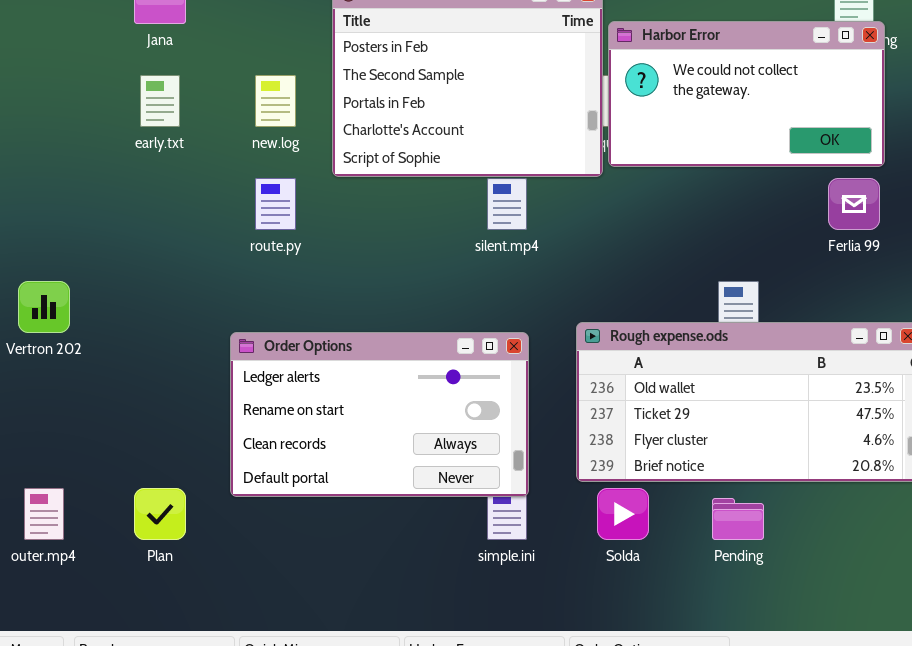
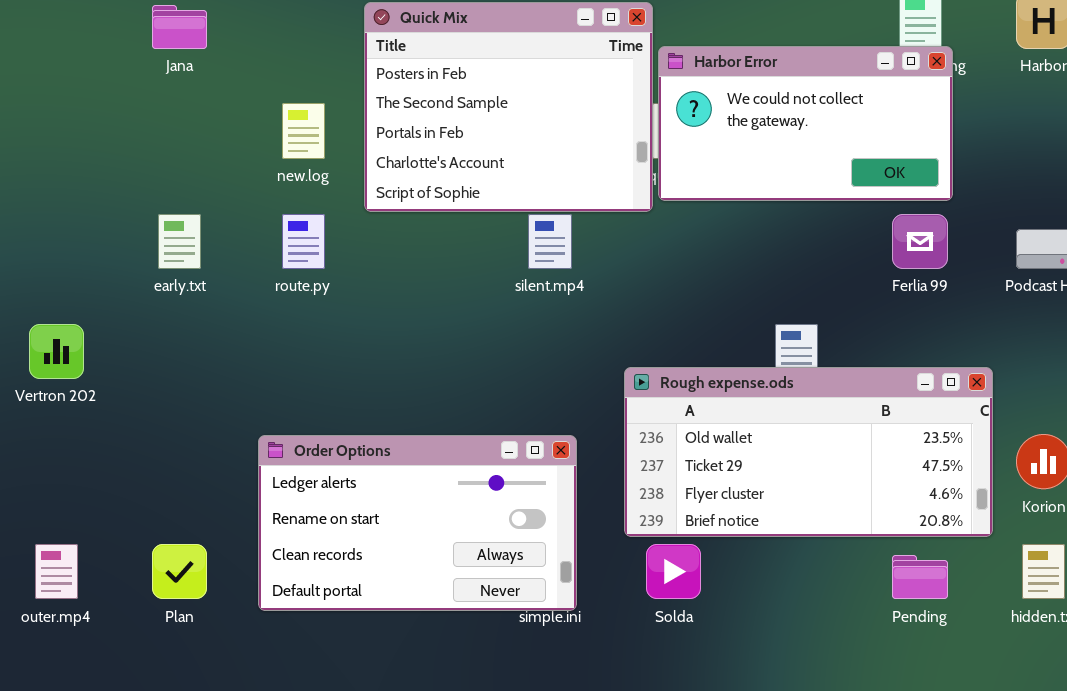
early.txt: [140,75,180,127] -> [158,214,201,269], moved
Order Options: [230,332,529,497] -> [258,435,577,611], moved
Pending: [712,498,764,540] -> [892,555,948,599], moved

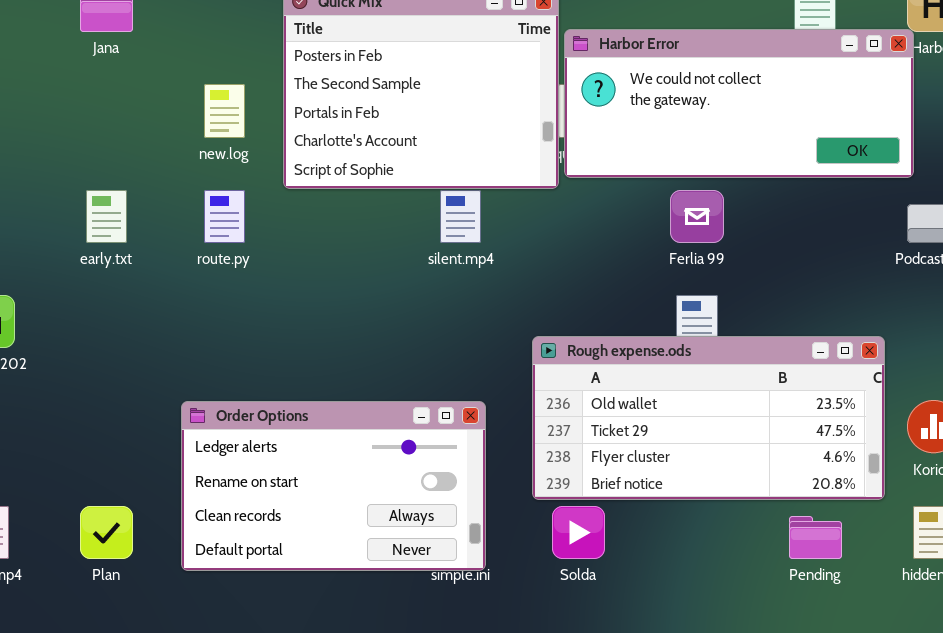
Harbor Error: [658,46,953,201] -> [564,29,914,178], resized
Ferlia 99: [892,214,948,269] -> [670,190,724,243], moved

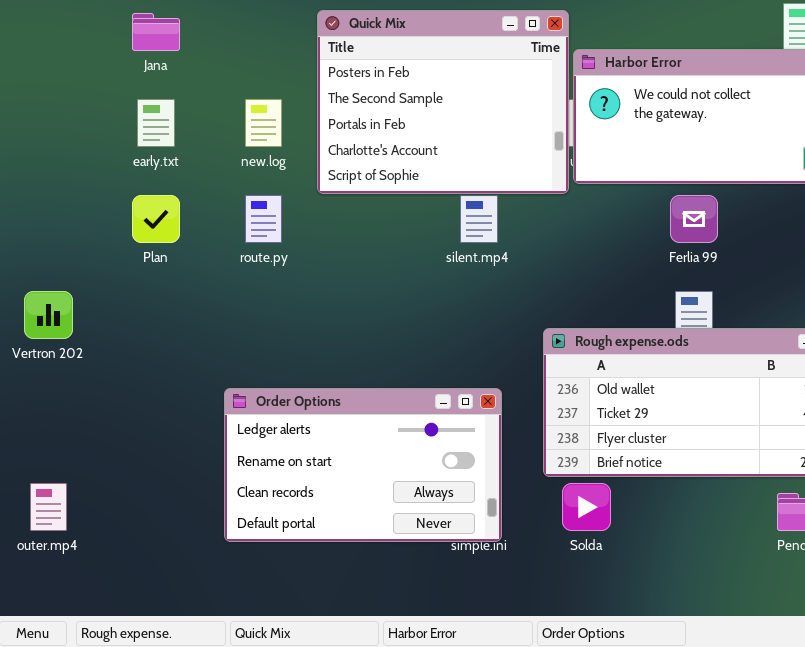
early.txt: [86,190,127,243] -> [137,99,175,147], moved
Plan: [80,506,133,559] -> [132,195,180,243], moved

